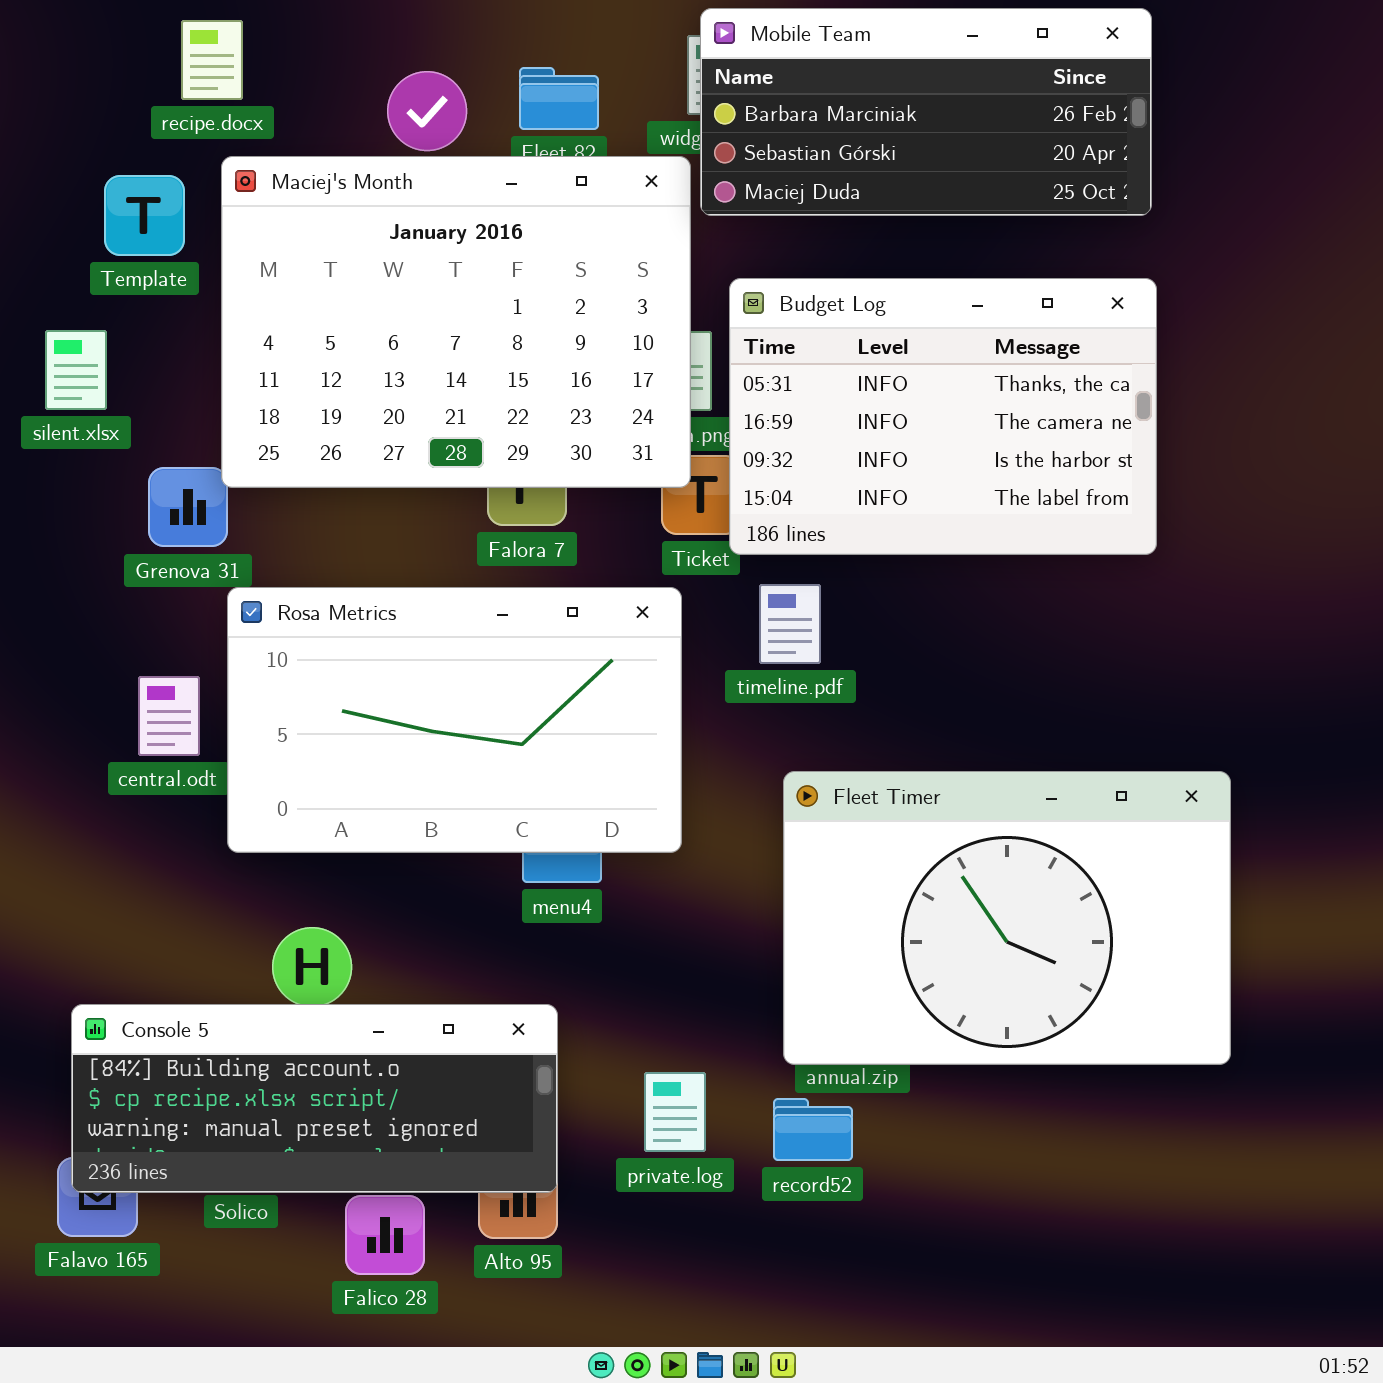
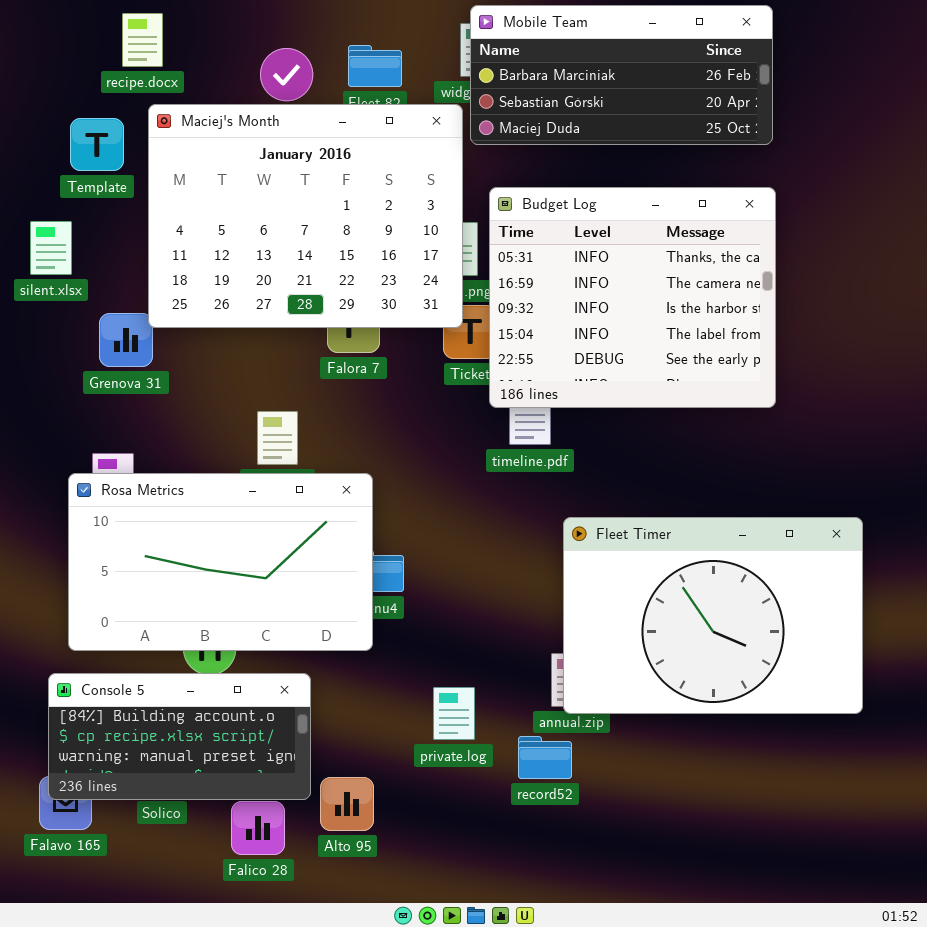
Budget Log: [729,278,1157,555] -> [489,187,776,408], resized
Rosa Metrics: [227,587,682,853] -> [68,473,373,651], moved
Fleet Timer: [783,771,1231,1065] -> [563,517,863,714], moved
Console 5: [71,1004,558,1193] -> [48,673,311,800], resized
private.log: [644,1072,706,1152] -> [433,687,475,740], moved

